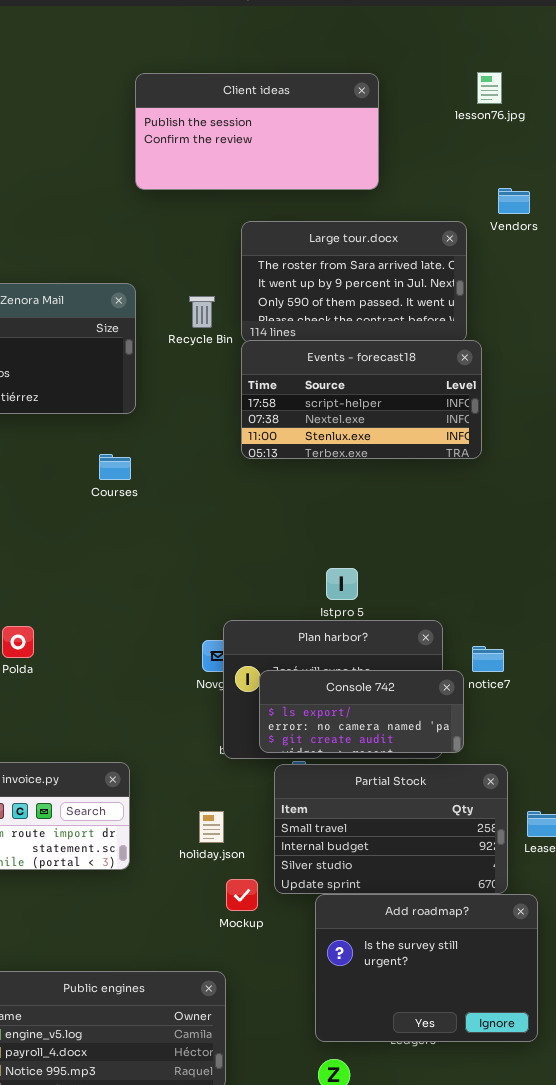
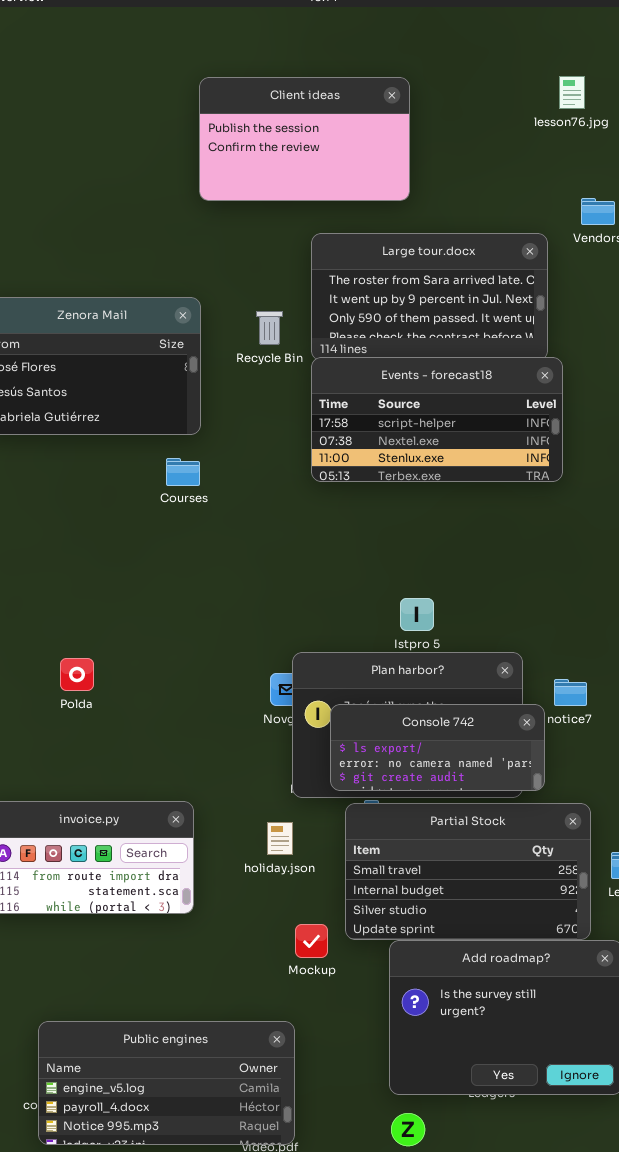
Client ideas: [135,73,379,190] -> [199,77,410,201], resized
Courses: [99,454,131,480] -> [166,458,200,486], moved
holiday.json: [199,811,224,843] -> [267,822,293,855], moved

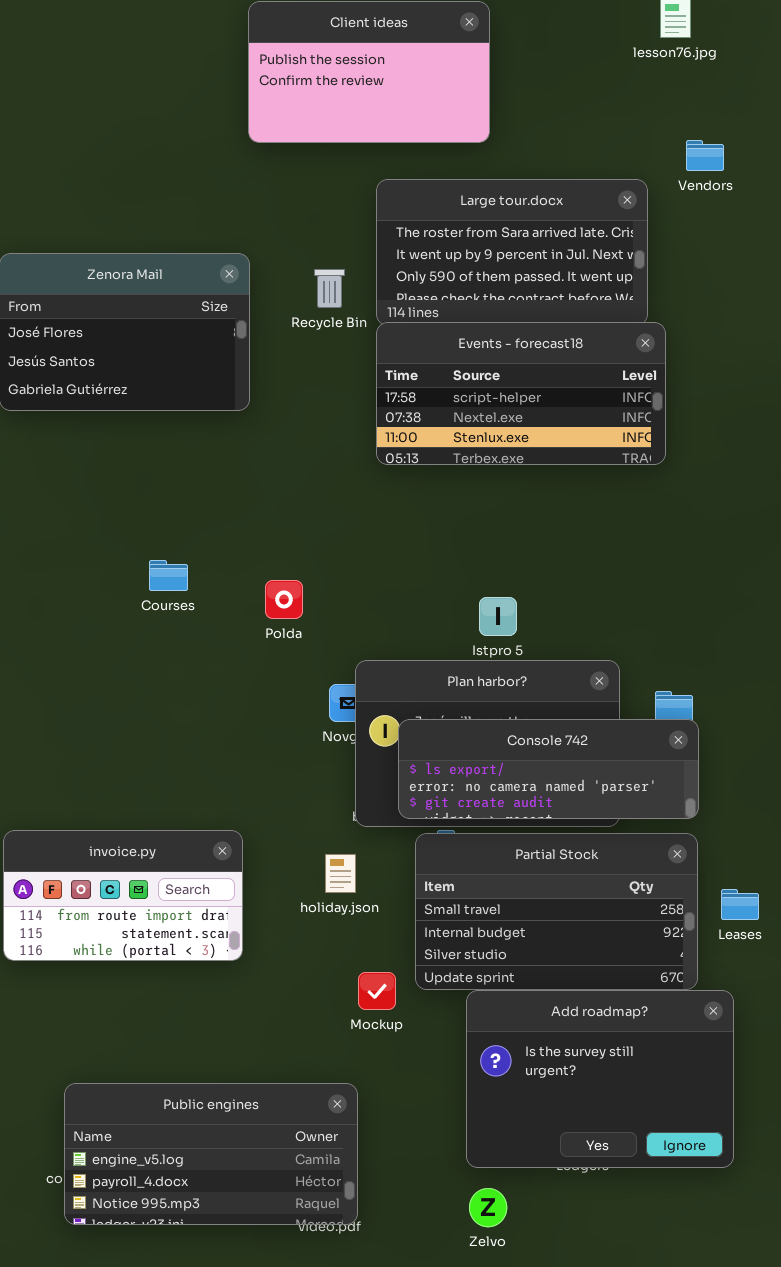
Courses: [166,458,200,486] -> [149,560,188,591], moved
Polda: [60,658,94,691] -> [265,580,303,619], moved
Console 742: [330,704,545,791] -> [398,719,699,819], resized

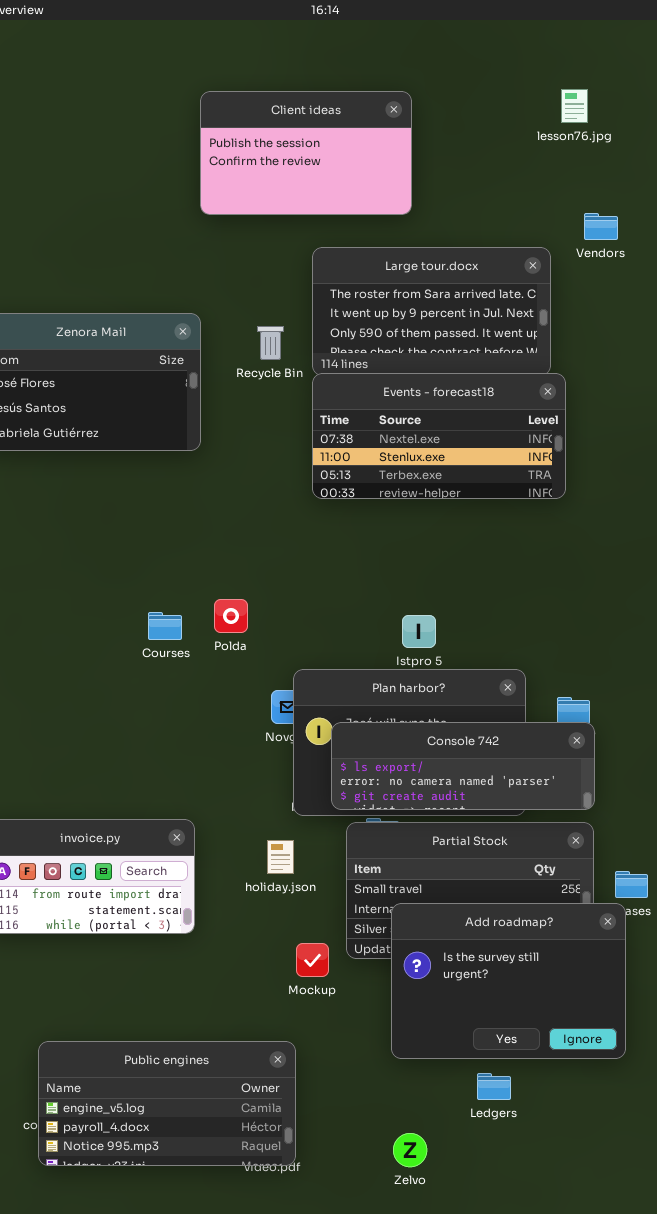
Events - forecast18: [376,322,666,465] -> [312,373,566,499], scrolled down 1 row
Courses: [149,560,188,591] -> [148,612,182,640], moved
Add roadmap?: [466,990,734,1168] -> [391,903,626,1059], moved

